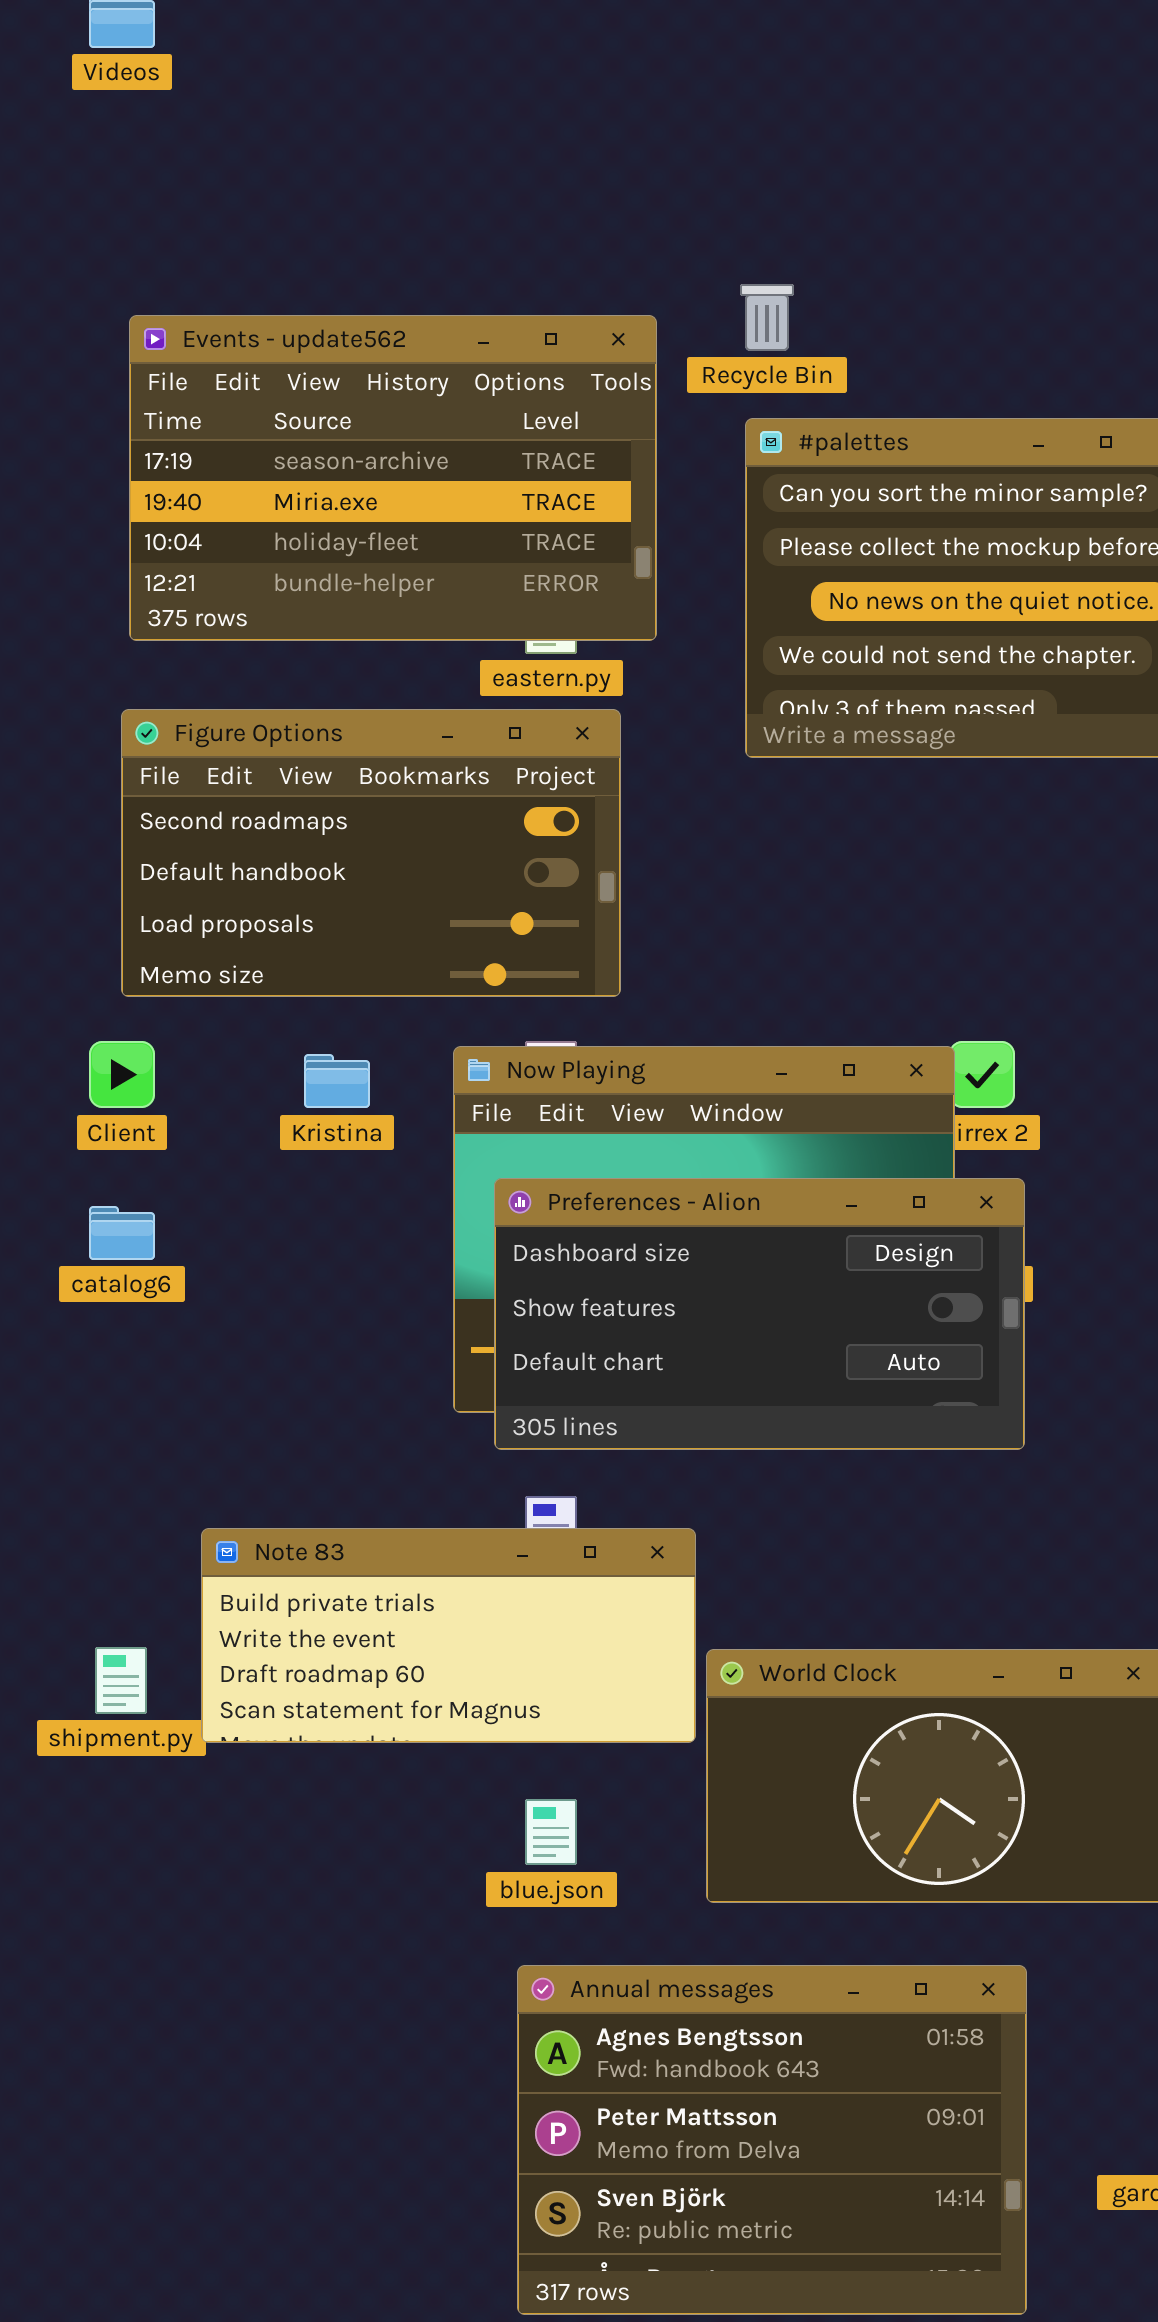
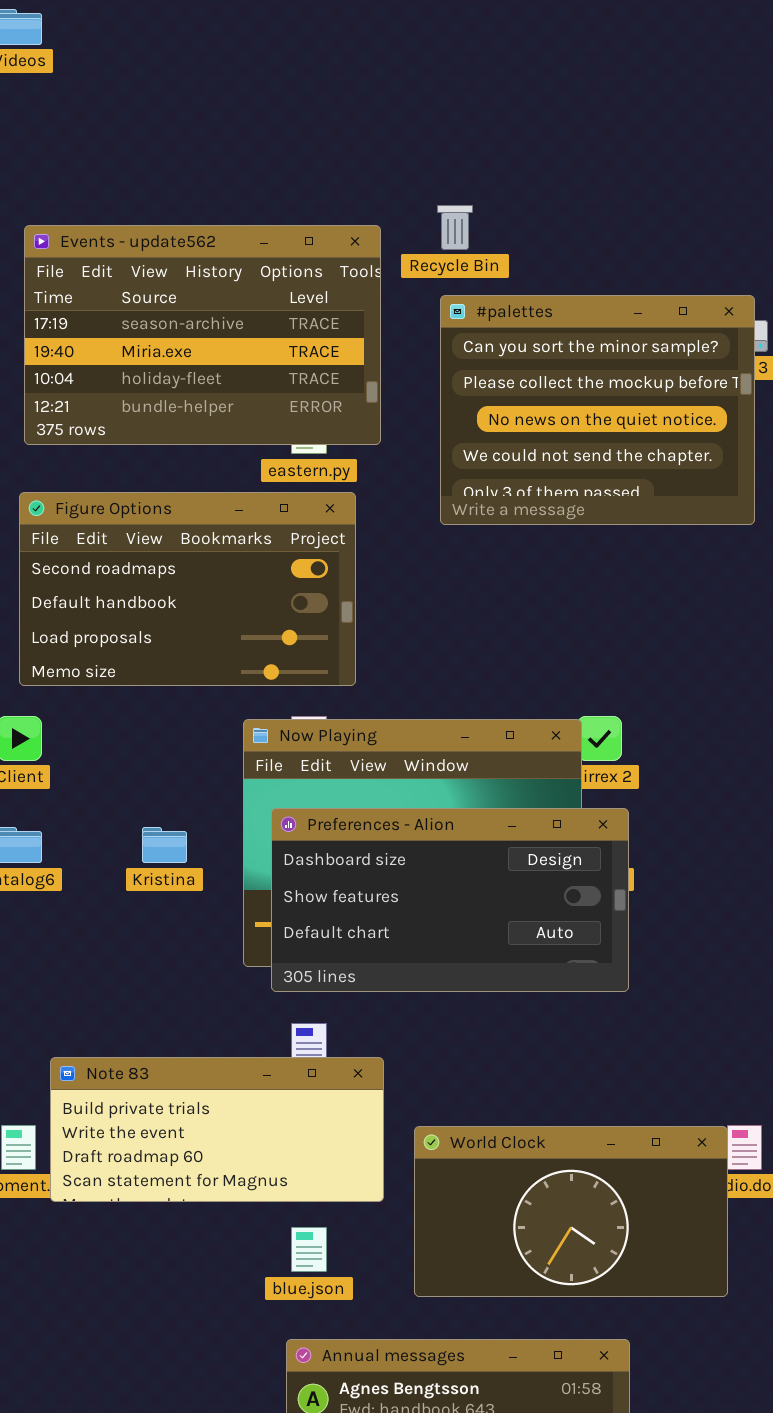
Kristina: [304,1054,370,1108] -> [142,827,187,863], moved
Note 83: [201,1528,696,1743] -> [50,1057,384,1202], moved

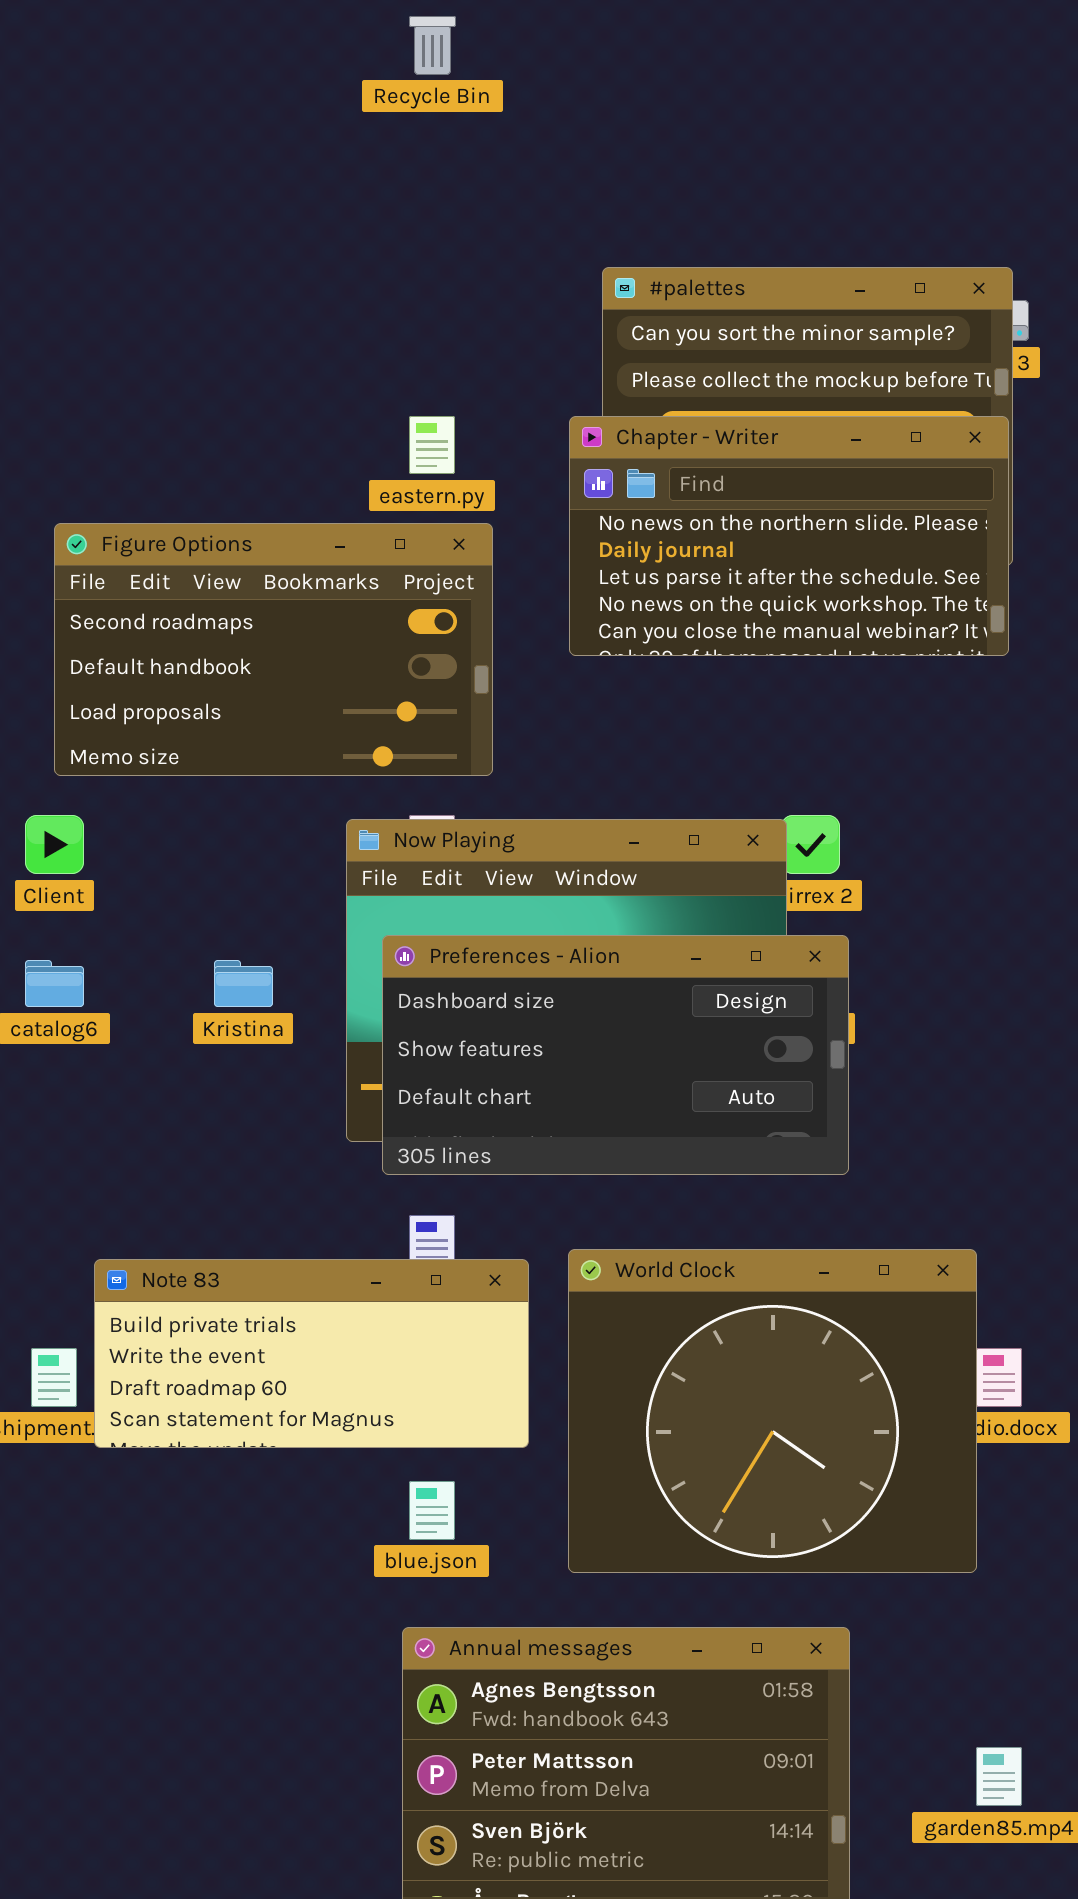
Recycle Bin: [437,205,473,250] -> [409,16,456,75], moved
Events - update562: [24,225,381,445] -> none, closed
Chapter - Writer: none -> [569,416,1009,656], opened
World Clock: [414,1126,728,1297] -> [568,1249,977,1573], resized

